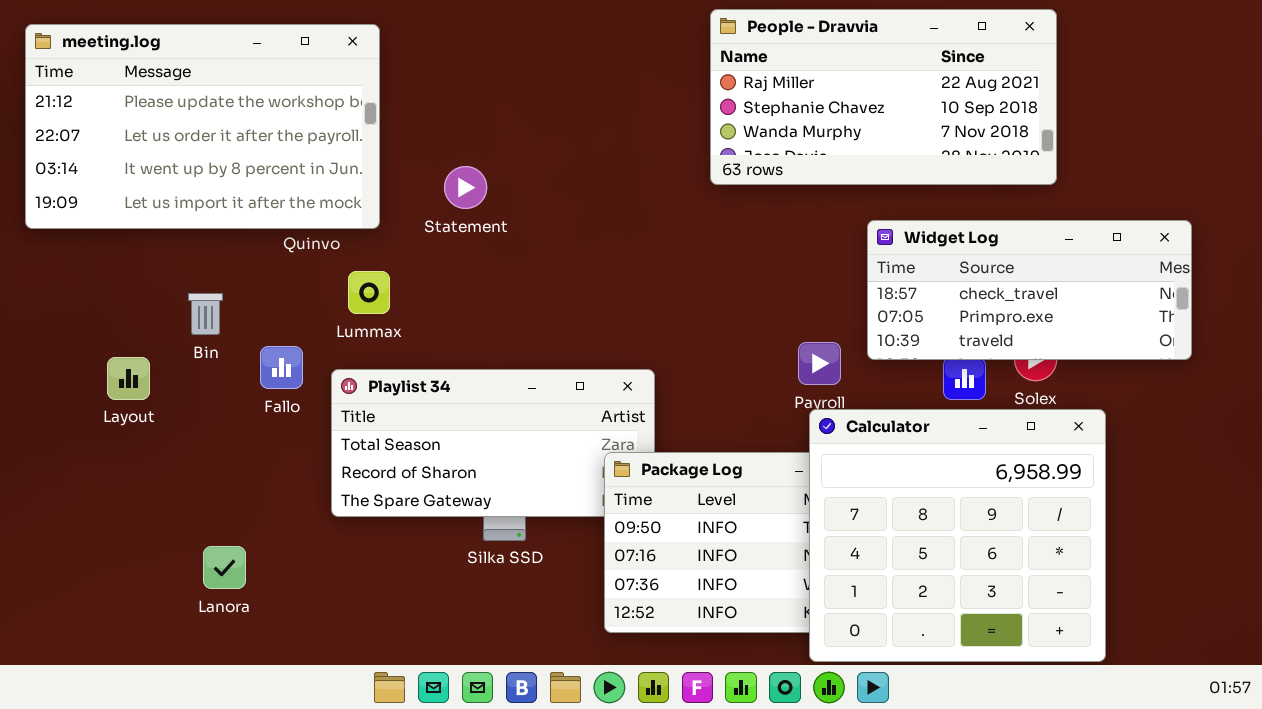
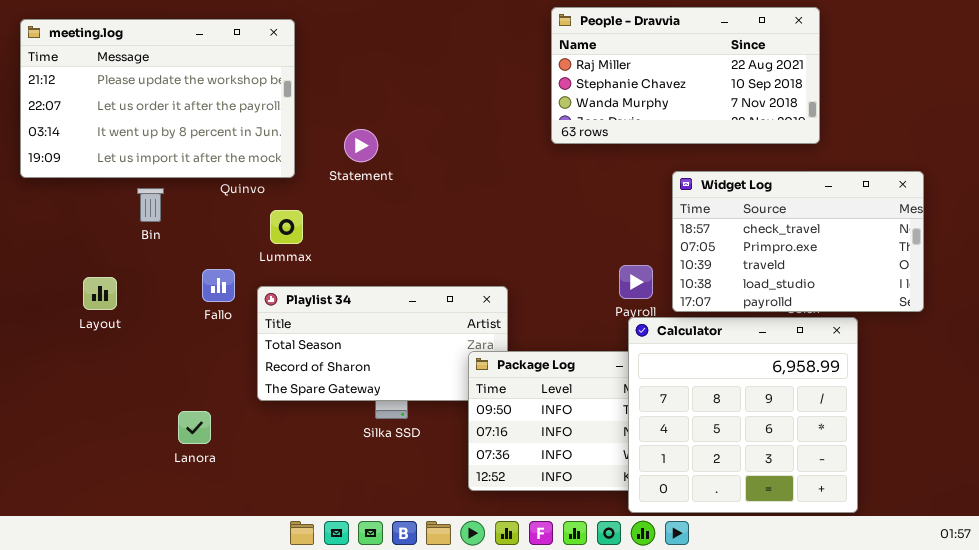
Widget Log: [867,220,1192,360] -> [672,171,924,312], resized
Bin: [188,293,223,335] -> [137,188,164,222], moved
Lanora: [203,546,246,589] -> [178,411,211,444], moved

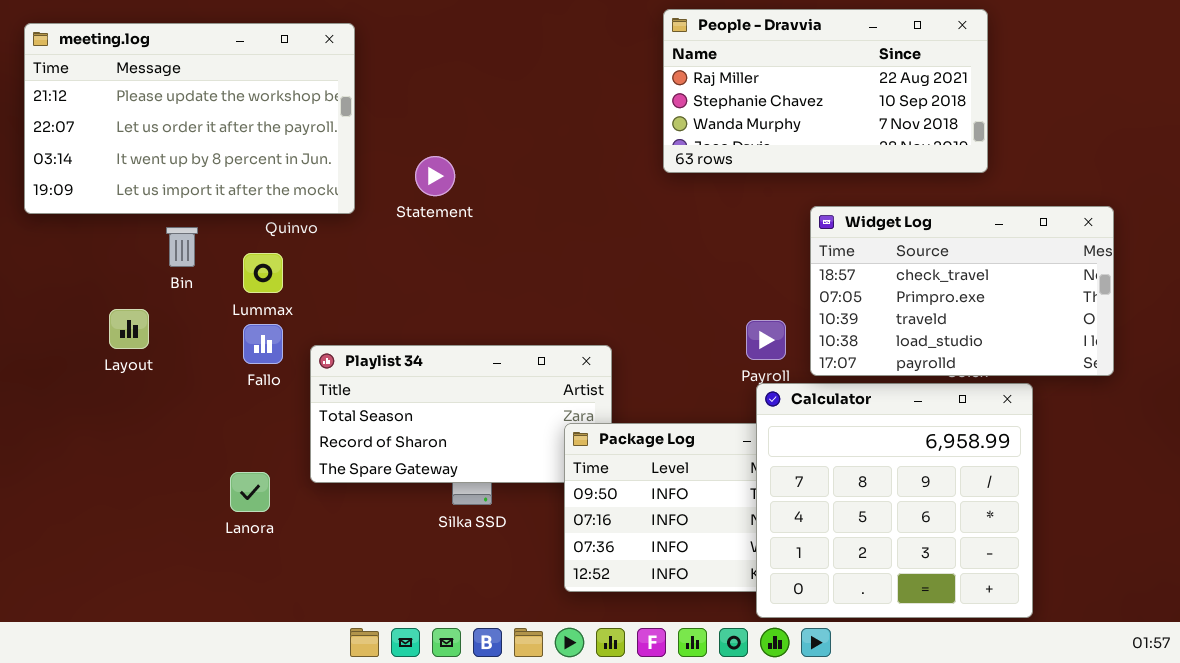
Lummax: [270,210,303,244] -> [243,253,283,293], moved
Layout: [83,277,117,310] -> [109,309,149,349], moved
Lanora: [178,411,211,444] -> [230,472,270,512], moved

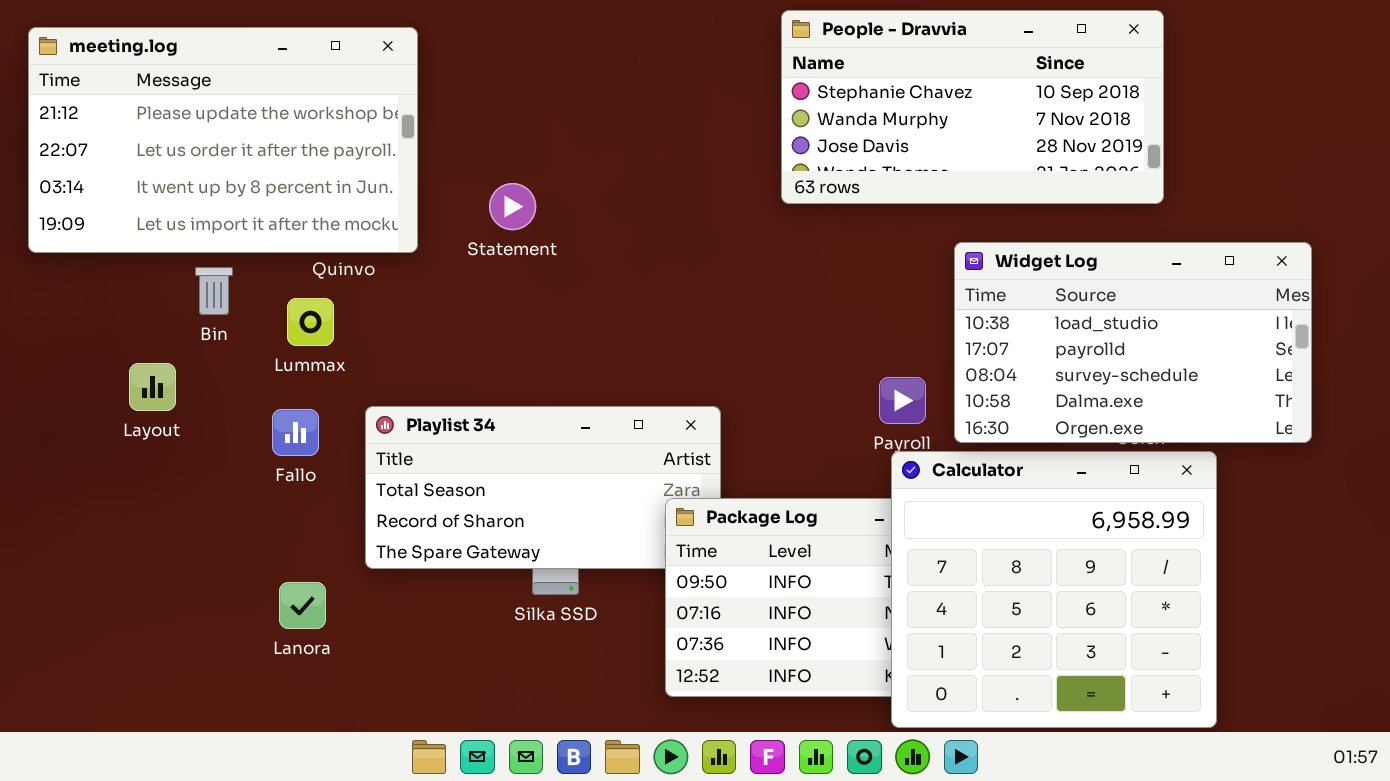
People - Dravvia: [663,9,988,173] -> [781,10,1164,204], scrolled down 1 row
Widget Log: [810,206,1114,376] -> [954,242,1312,443], scrolled down 3 rows
Fallo: [243,324,283,364] -> [272,409,319,456], moved
Lanora: [230,472,270,512] -> [279,582,326,629], moved

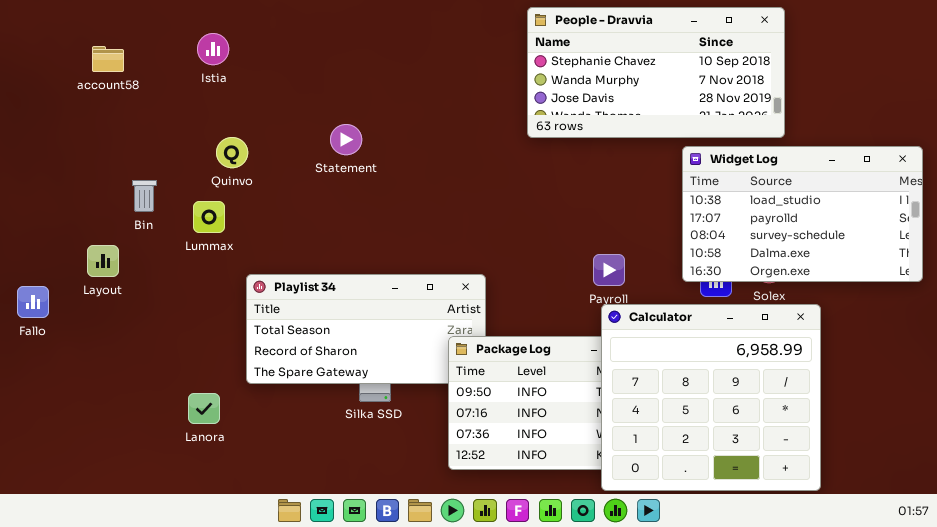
meeting.log: [28,27,418,253] -> none, closed
Widget Log: [954,242,1312,443] -> [682,146,923,282], moved
Fallo: [272,409,319,456] -> [17,286,49,318], moved

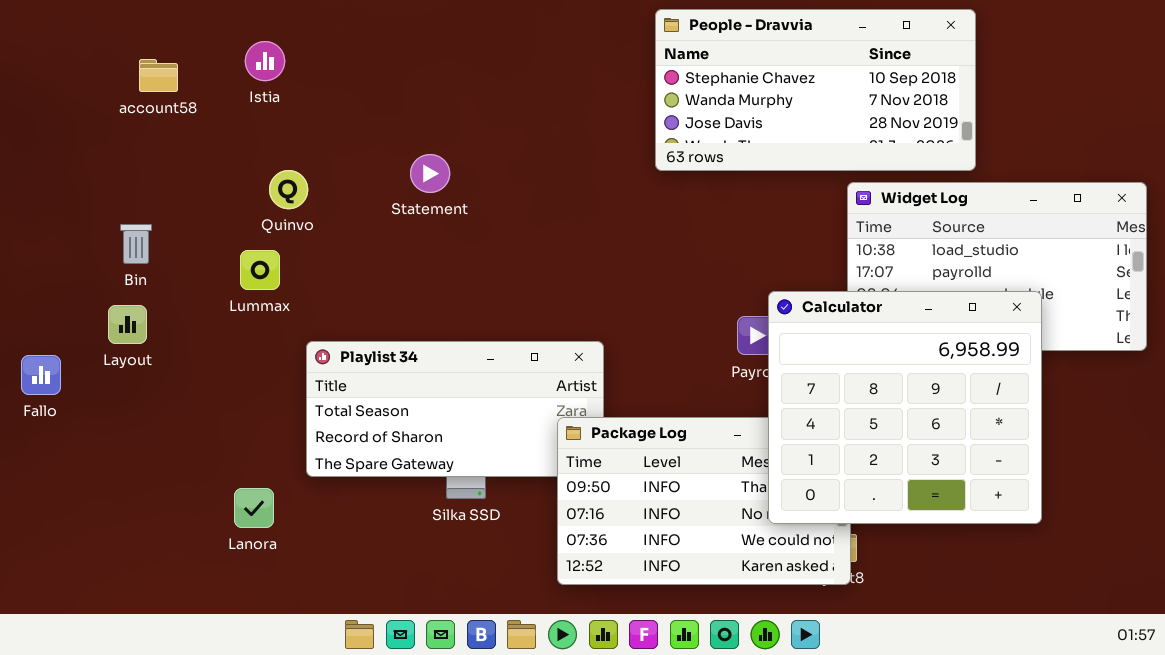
account58: [92,46,124,72] -> [139,59,178,92], moved
Bin: [132,180,157,212] -> [120,224,152,264], moved
Calculator: [601,304,821,491] -> [768,291,1042,524], moved

